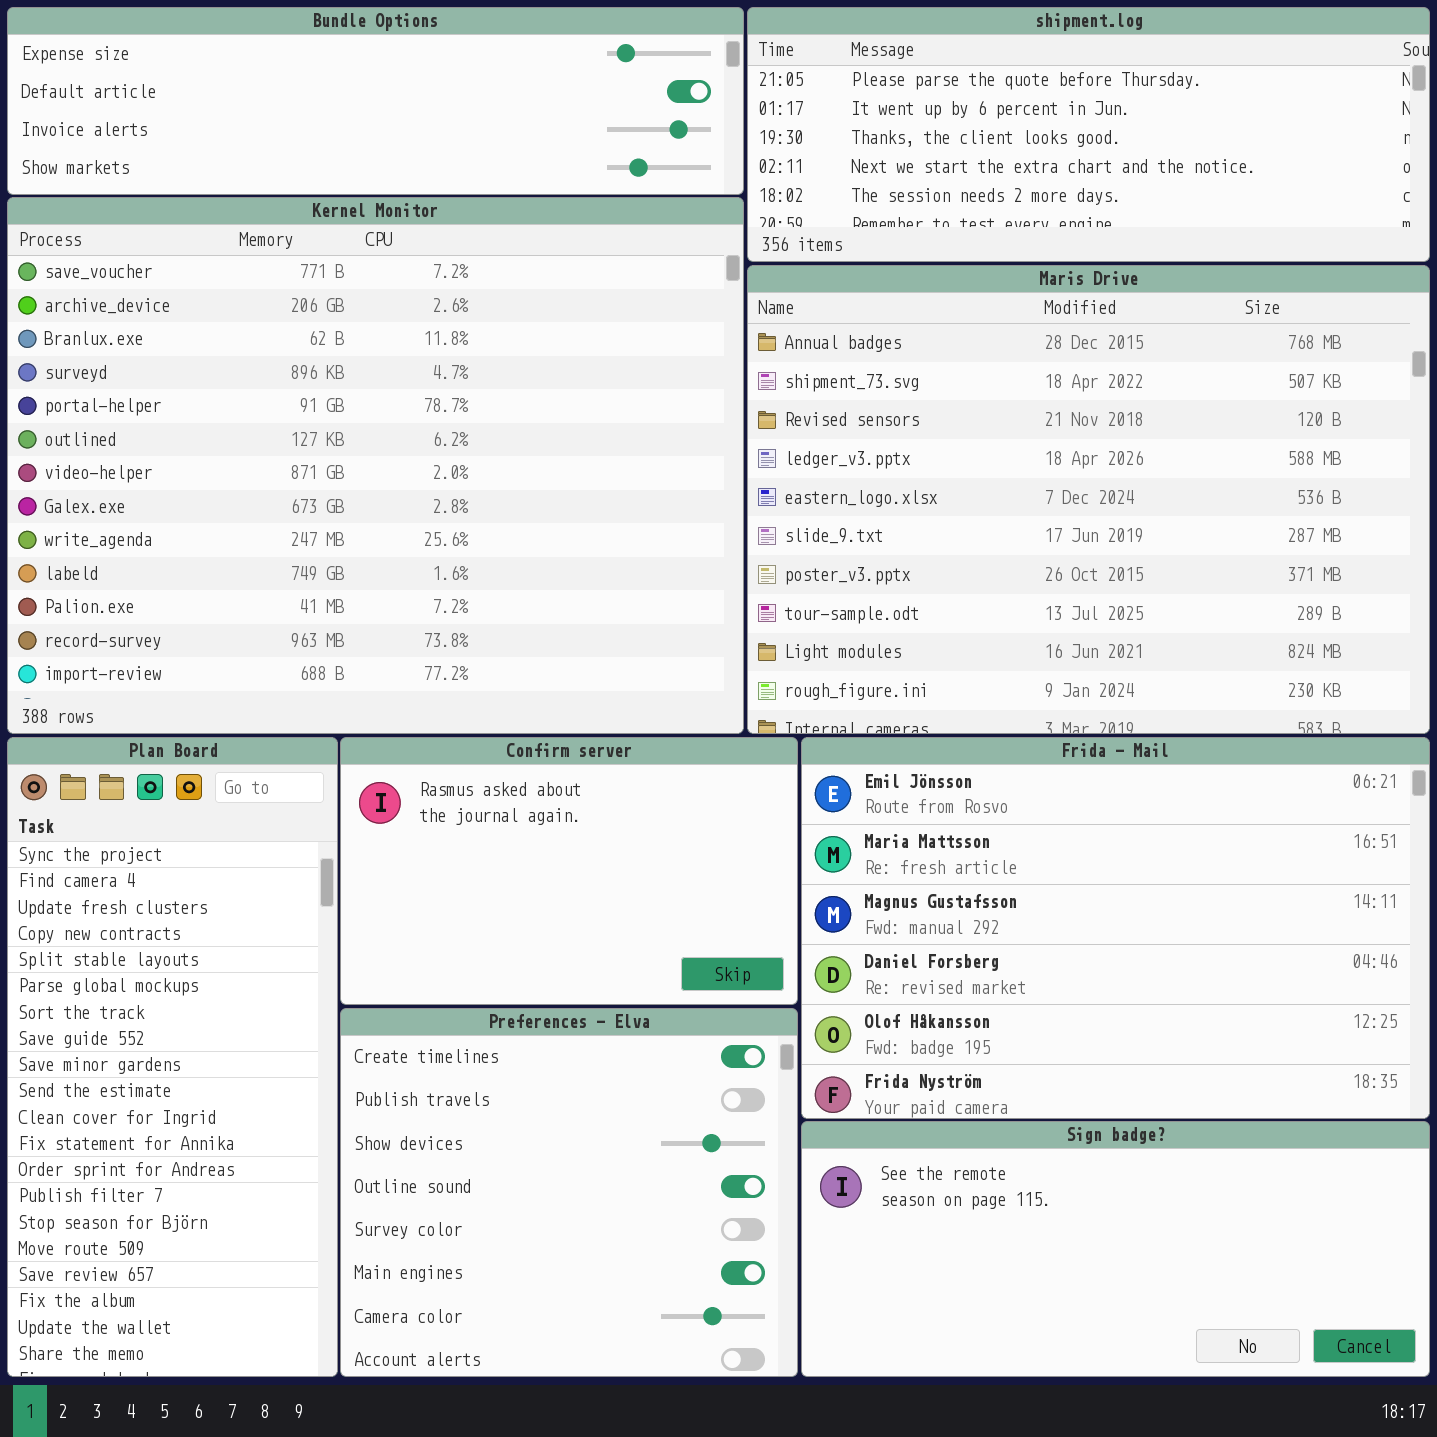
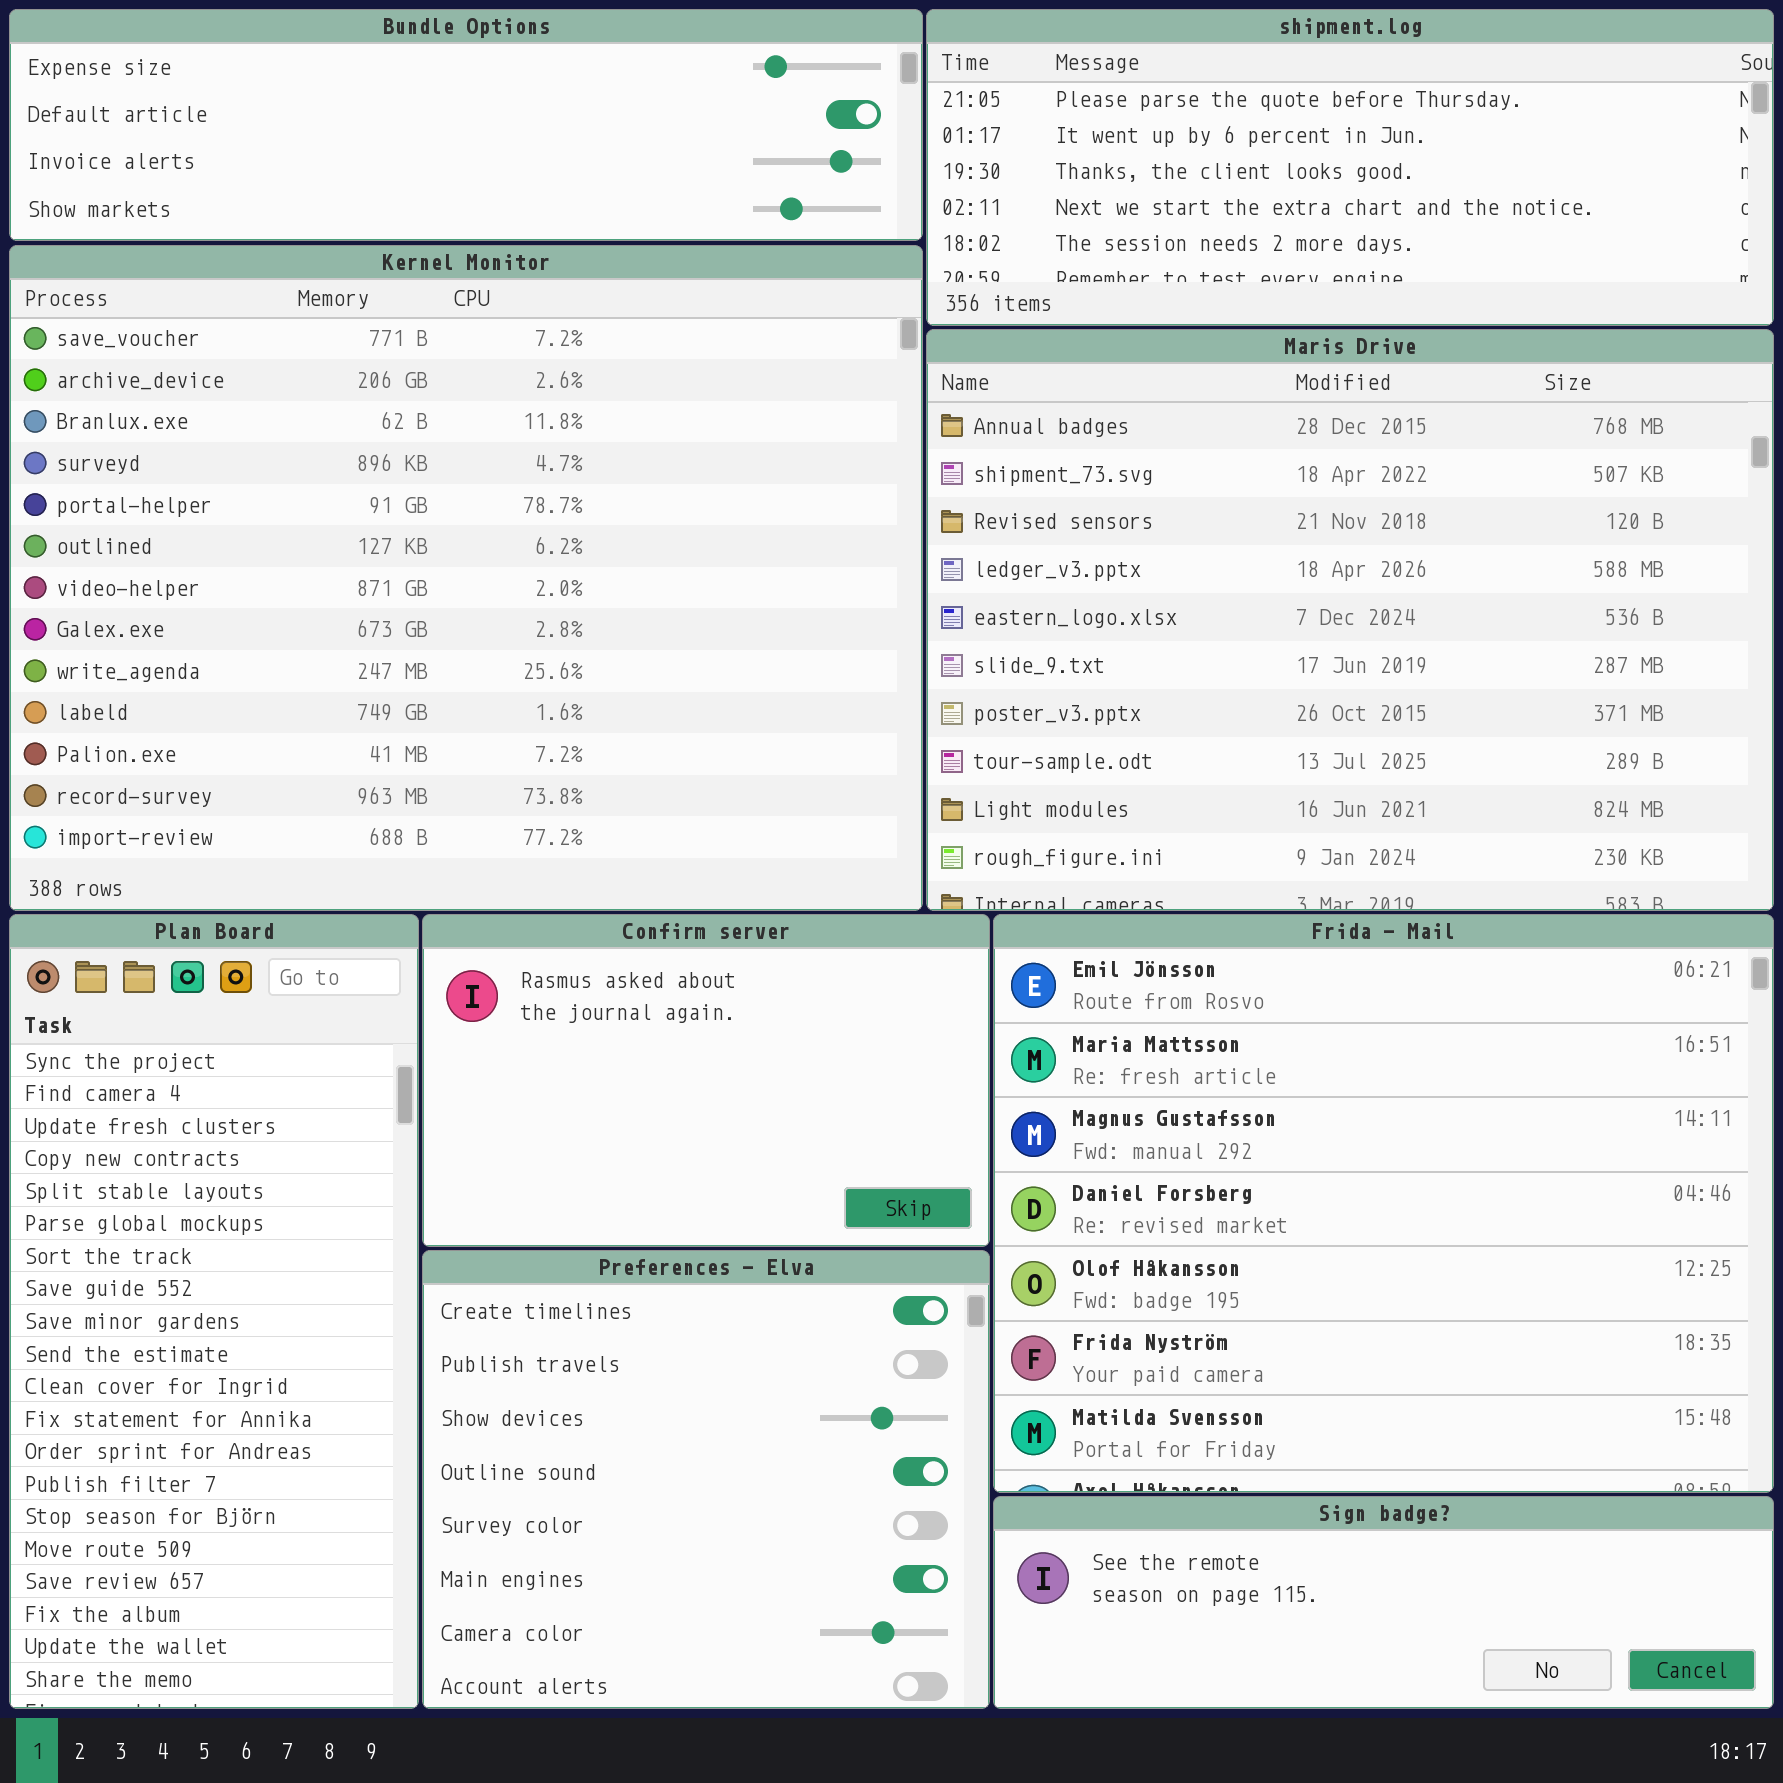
Frida - Mail: [801,737,1430,1119] -> [993,914,1774,1493], resized
Sign badge?: [801,1121,1430,1377] -> [993,1496,1774,1709], resized

